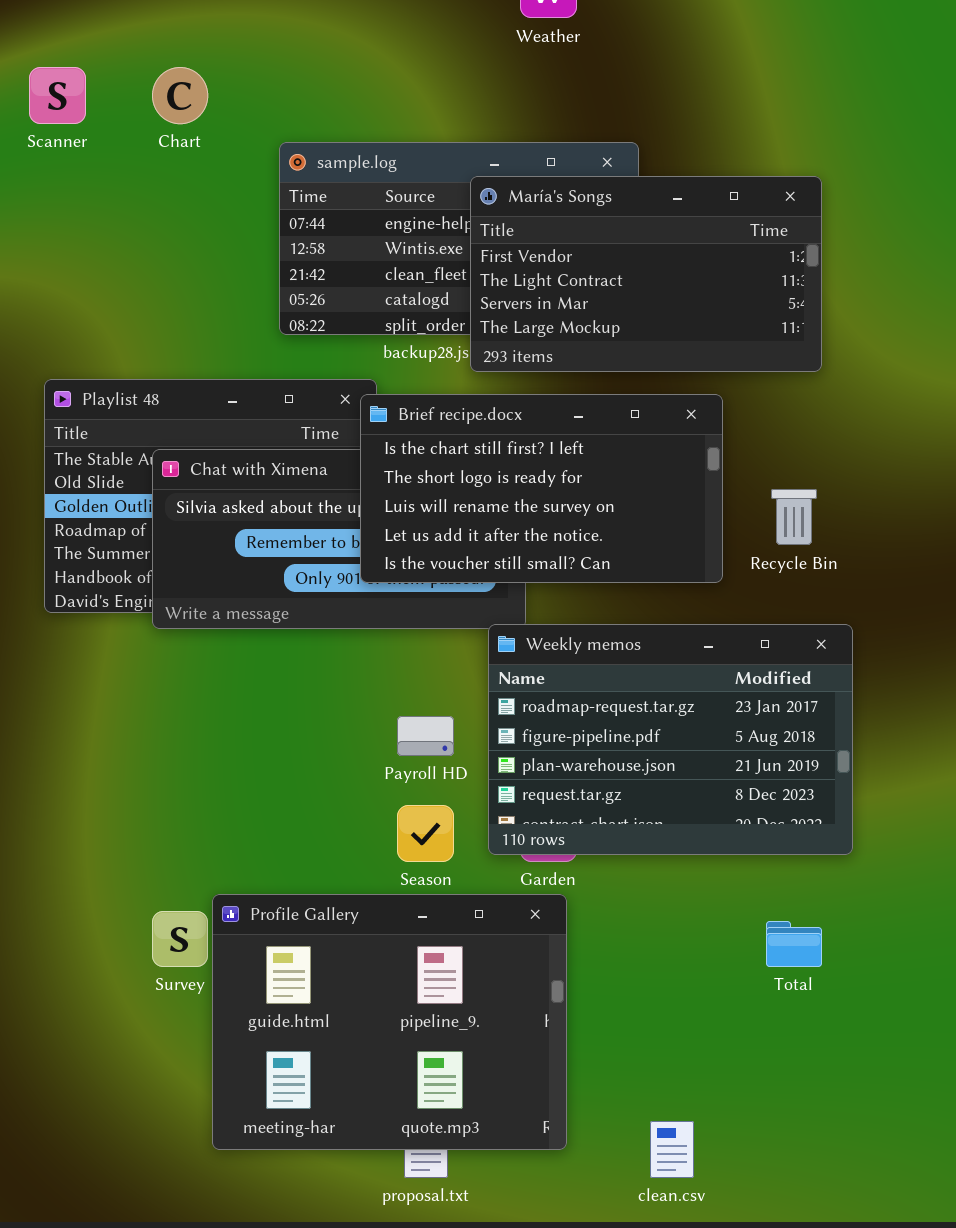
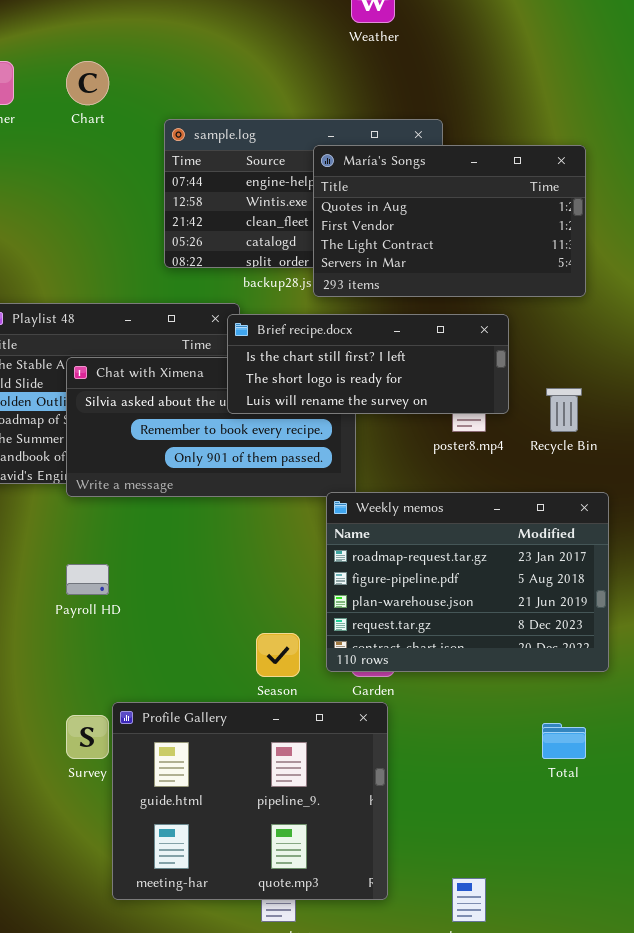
María's Songs: [470,176,822,372] -> [313,145,586,297], scrolled up 1 row
Brief recipe.docx: [360,394,723,583] -> [227,314,509,414], resized
Payroll HD: [397,716,454,756] -> [66,564,109,595], moved

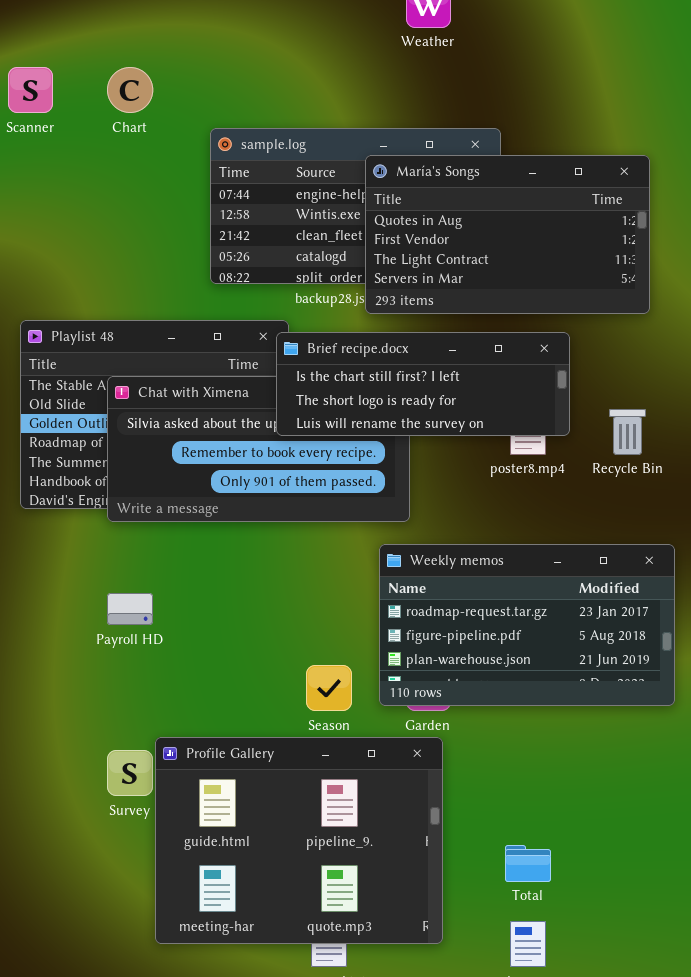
Weekly memos: [326,492,609,672] -> [379,544,675,706], resized
Total: [542,723,586,759] -> [505,845,551,882], moved

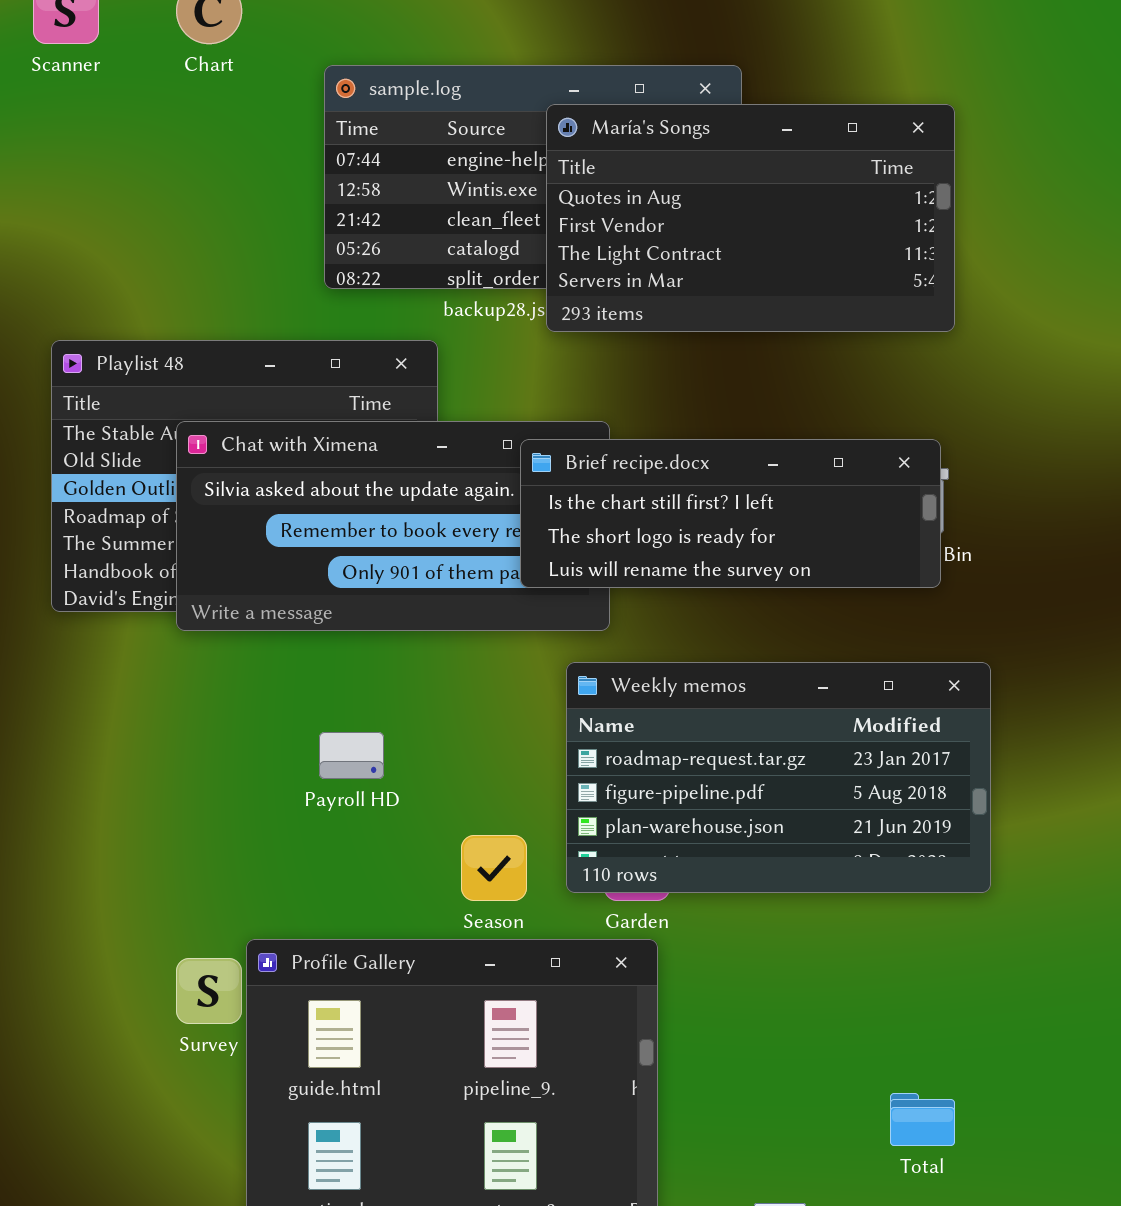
Brief recipe.docx: [276,332,570,436] -> [520,439,941,588], moved
Payroll HD: [107,593,153,625] -> [319,732,384,779], moved
Total: [505,845,551,882] -> [890,1093,955,1146], moved

